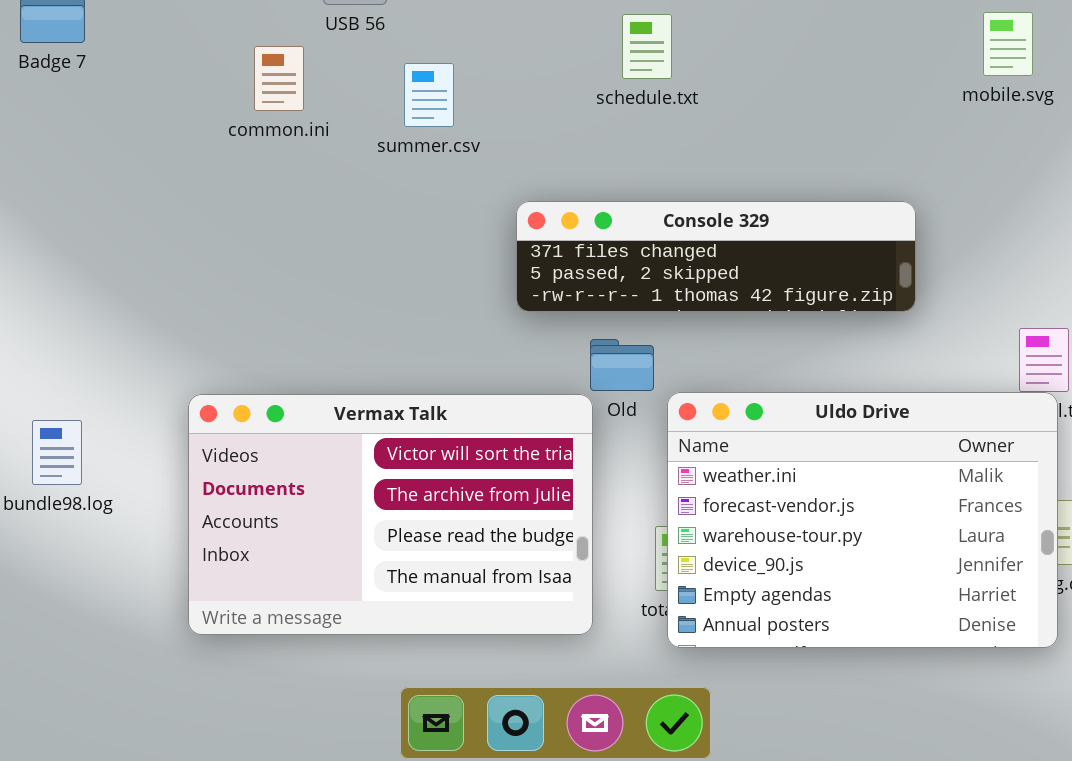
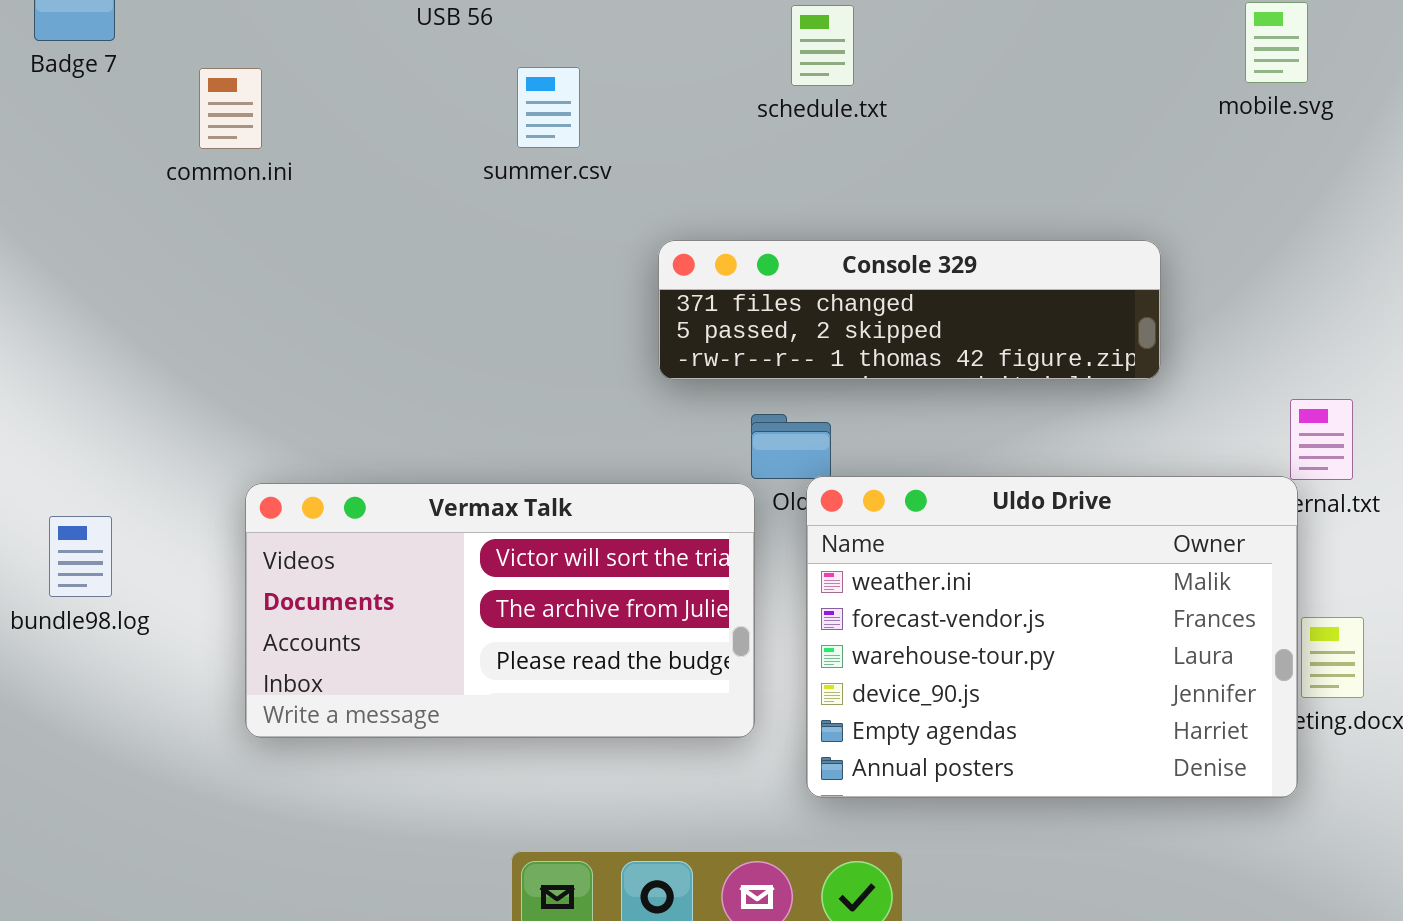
common.ini: [254,46,304,111] -> [199,68,262,149], moved
Uldo Drive: [667,392,1058,648] -> [806,476,1298,798], moved
Vermax Talk: [188,394,593,635] -> [245,483,755,738], resized

